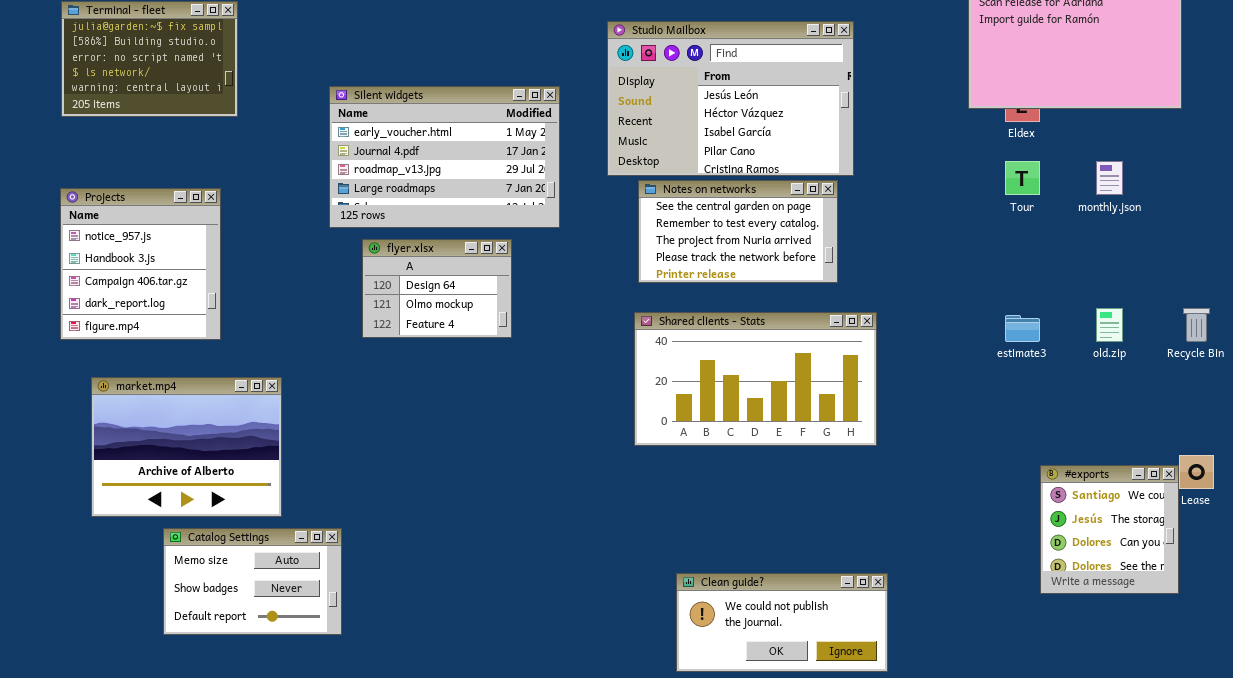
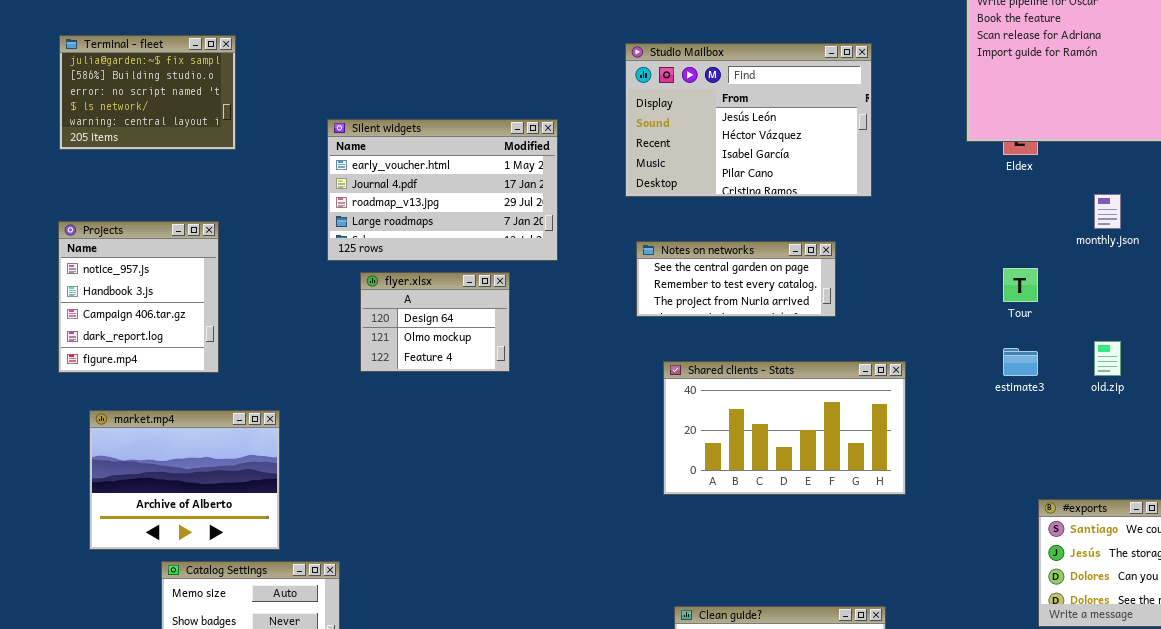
Studio Mailbox: [607,21,854,176] -> [625,43,872,197], moved
Tour: [1005,161,1040,195] -> [1003,268,1038,302], moved
Notes on networks: [638,180,838,283] -> [636,241,836,317], resized
Shared clients - Stats: [634,312,877,446] -> [663,361,906,495], moved

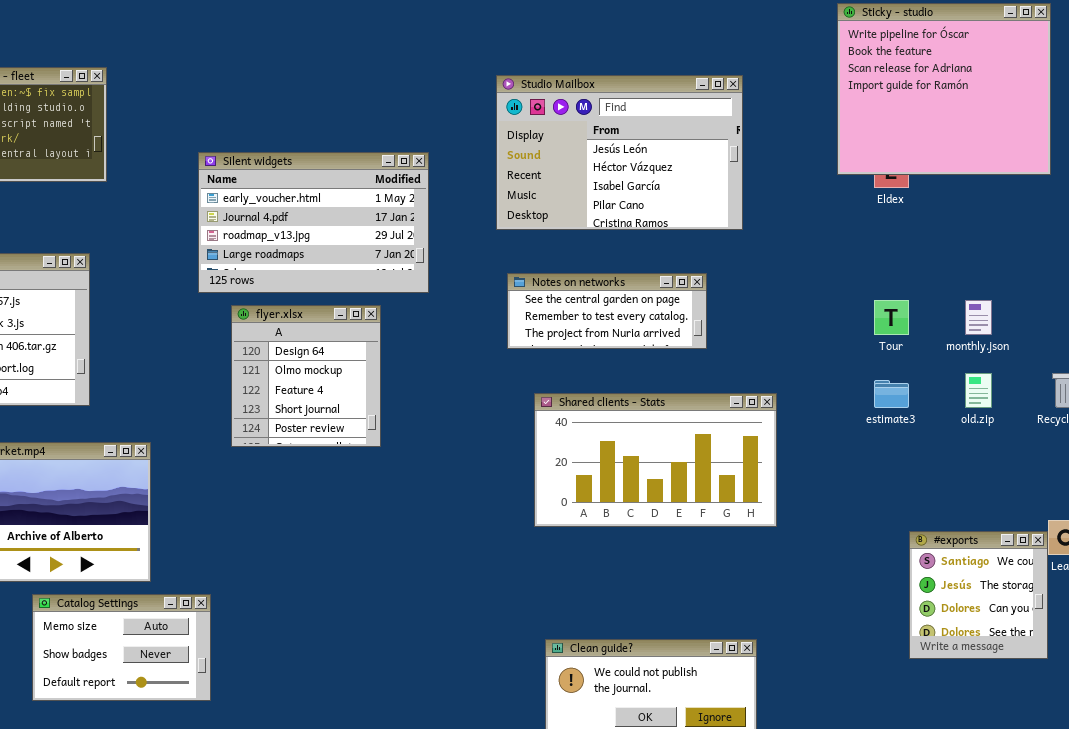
monthly.json: [1094,194,1121,229] -> [965,300,992,335], moved
flyer.xlsx: [360,272,510,372] -> [231,305,381,447], resized

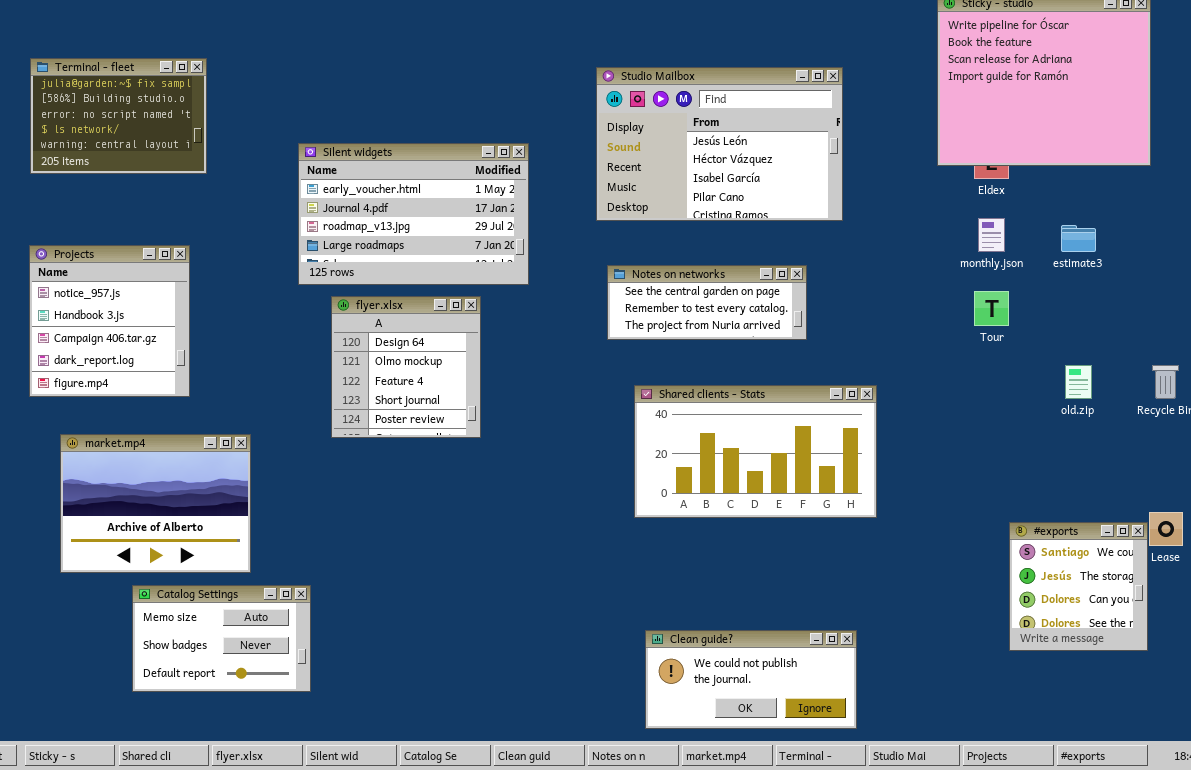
monthly.json: [965,300,992,335] -> [978,218,1005,252], moved
estimate3: [874,380,909,408] -> [1061,225,1096,252], moved

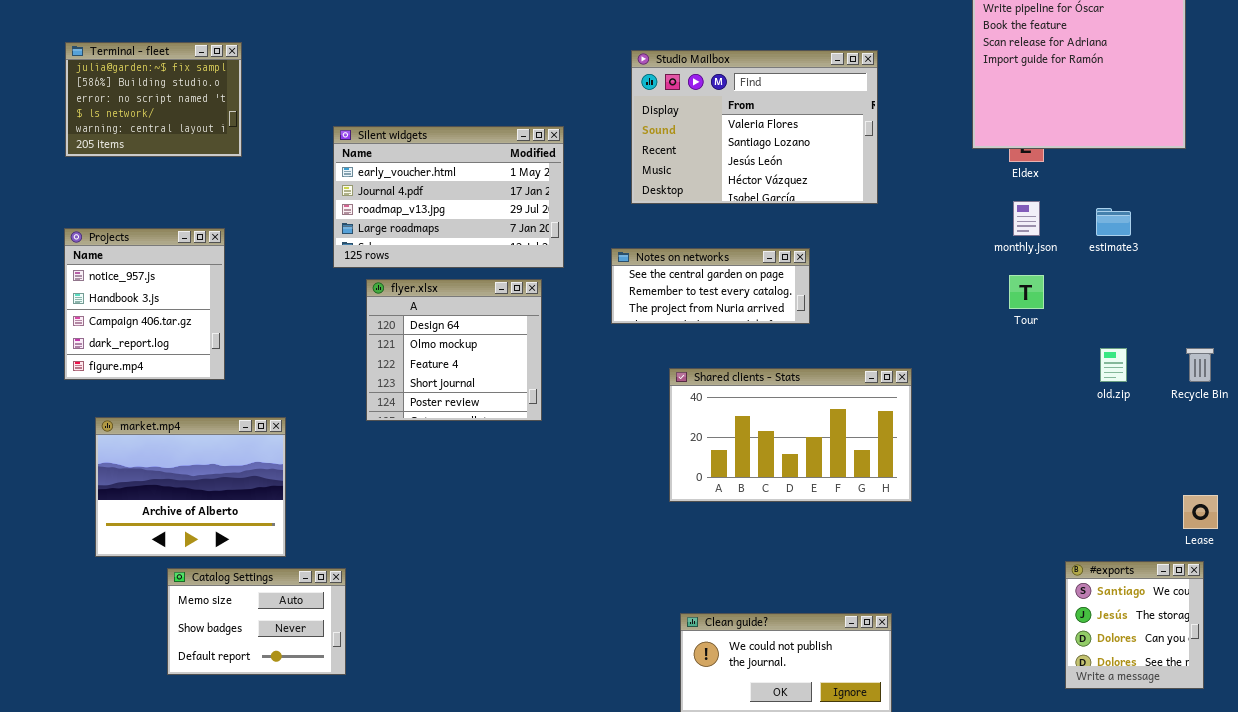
Studio Mailbox: [596,67,843,221] -> [631,50,878,204], scrolled up 2 rows
Notes on networks: [607,265,807,340] -> [611,248,810,324], moved
flyer.xlsx: [331,296,481,438] -> [366,279,542,421], resized
#exports: [1009,522,1148,651] -> [1065,561,1204,689], moved

